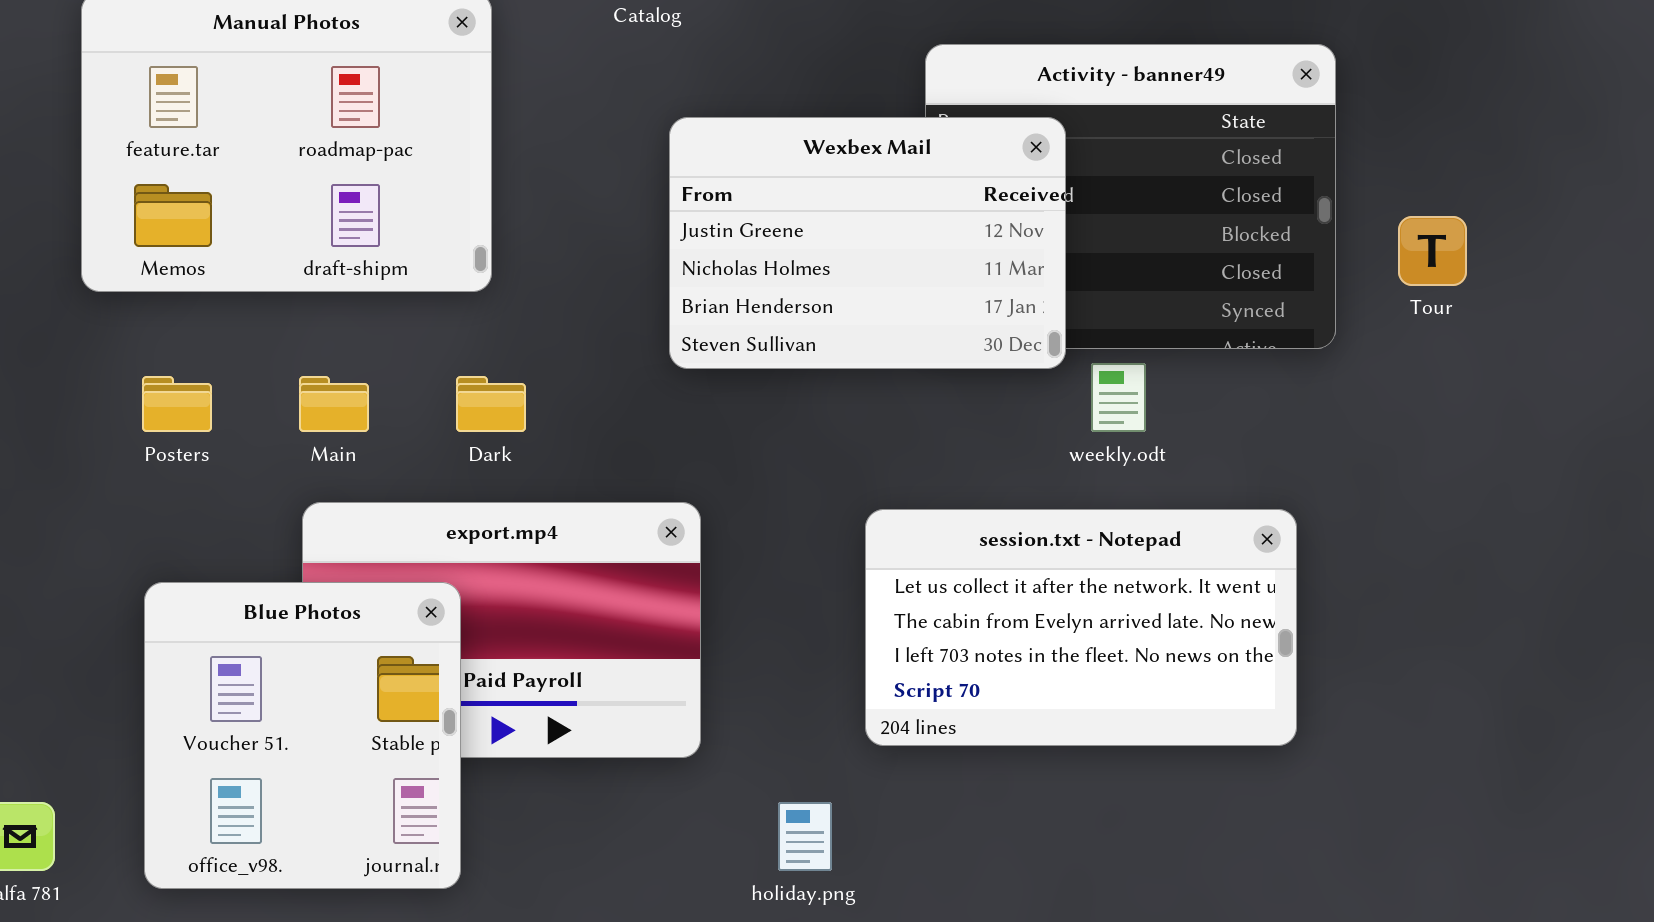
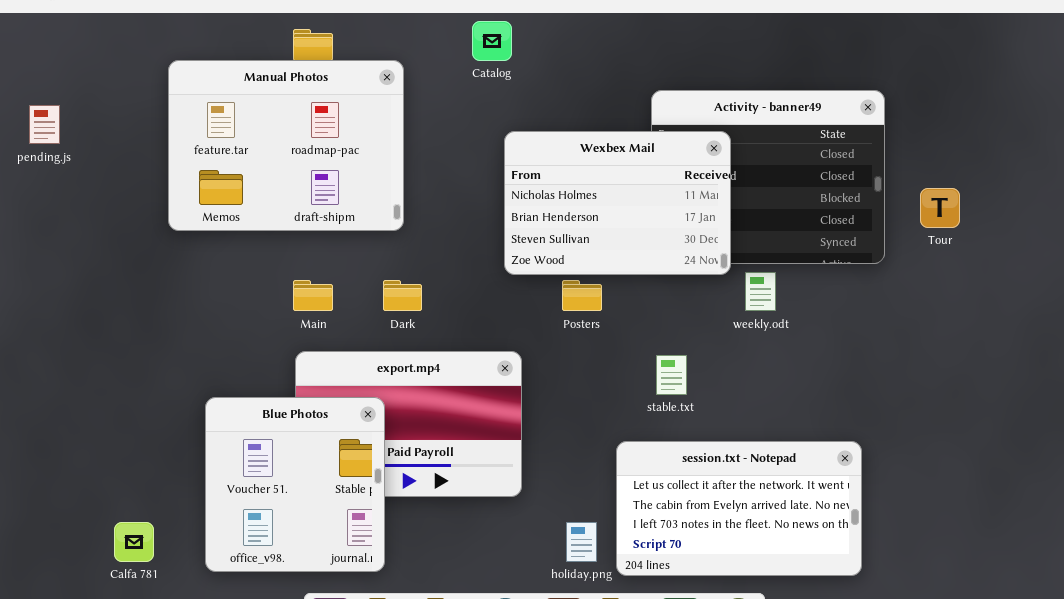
Wexbex Mail: [669,117,1066,369] -> [504,131,731,275], scrolled down 1 row
Posters: [142,376,212,432] -> [562,280,602,311], moved
session.txt - Notepad: [865,509,1297,746] -> [616,441,862,576], moved

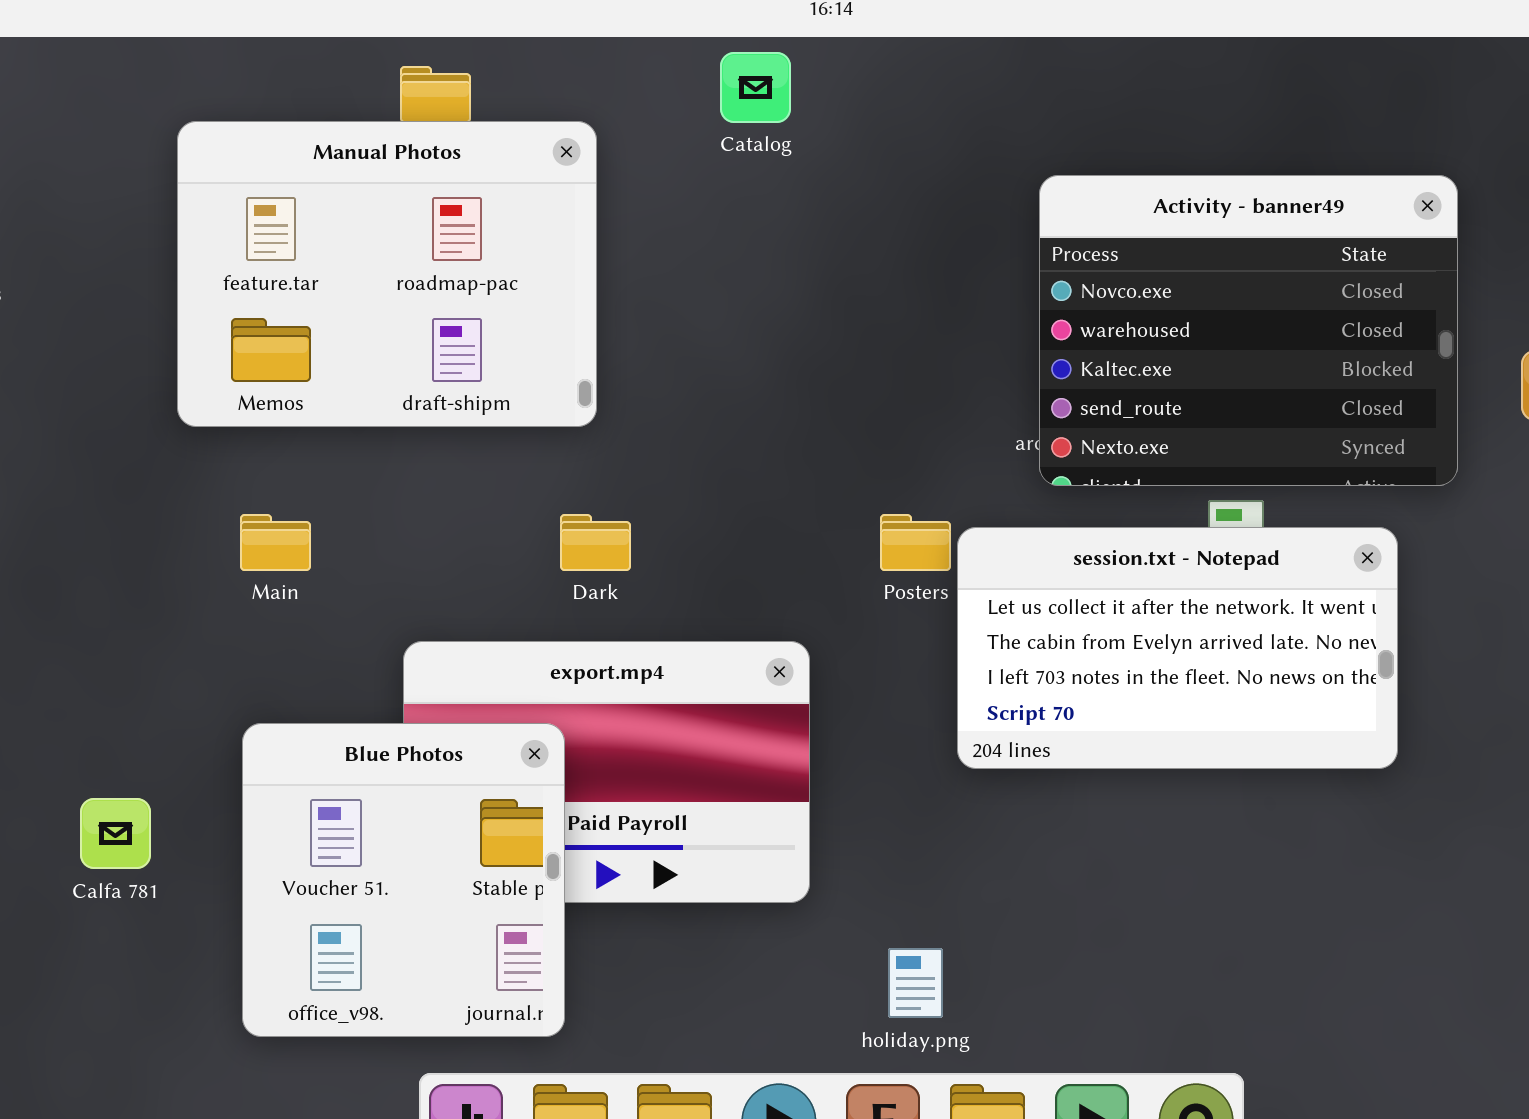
Wexbex Mail: [504,131,731,275] -> none, closed
Main: [293,280,333,311] -> [240,514,311,571], moved
session.txt - Notepad: [616,441,862,576] -> [957,527,1398,769], moved
Calfa 781: [114,522,154,562] -> [80,798,151,869], moved

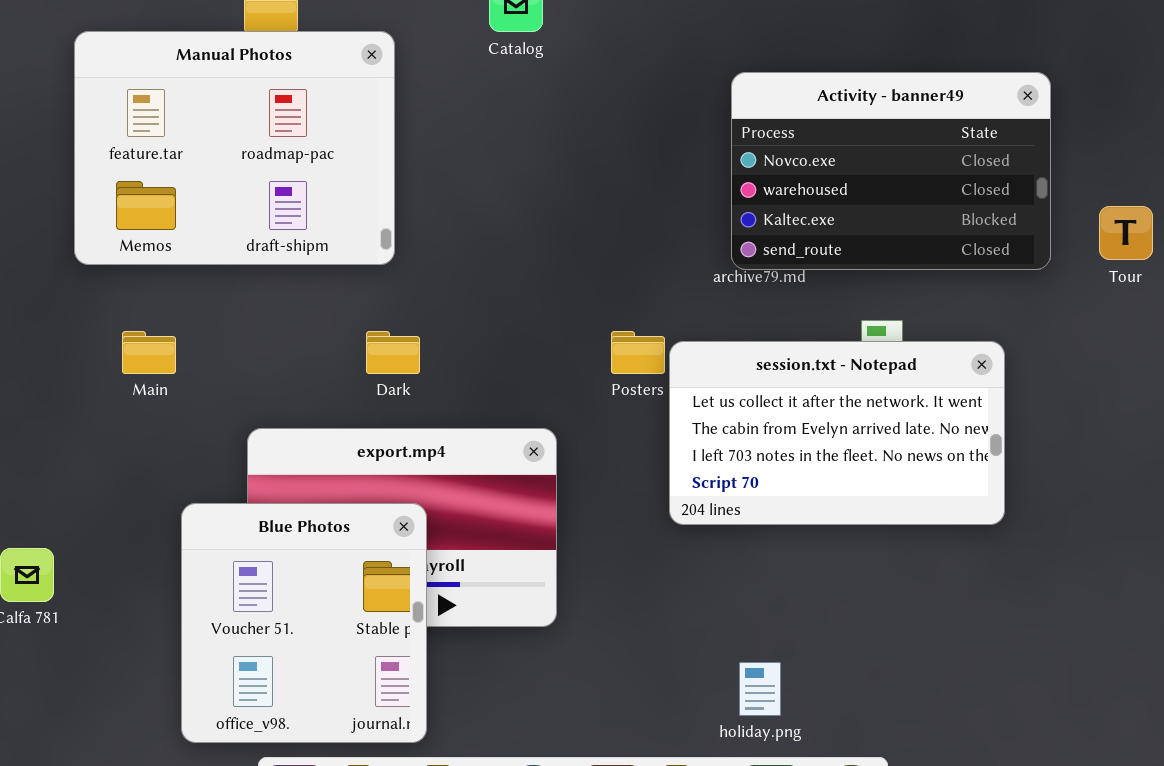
Activity - banner49: [1039,175,1458,486] -> [731,72,1051,270], resized
Blue Photos: [242,723,565,1037] -> [181,503,427,743], moved
holiday.png: [888,948,943,1018] -> [739,662,781,716], moved

